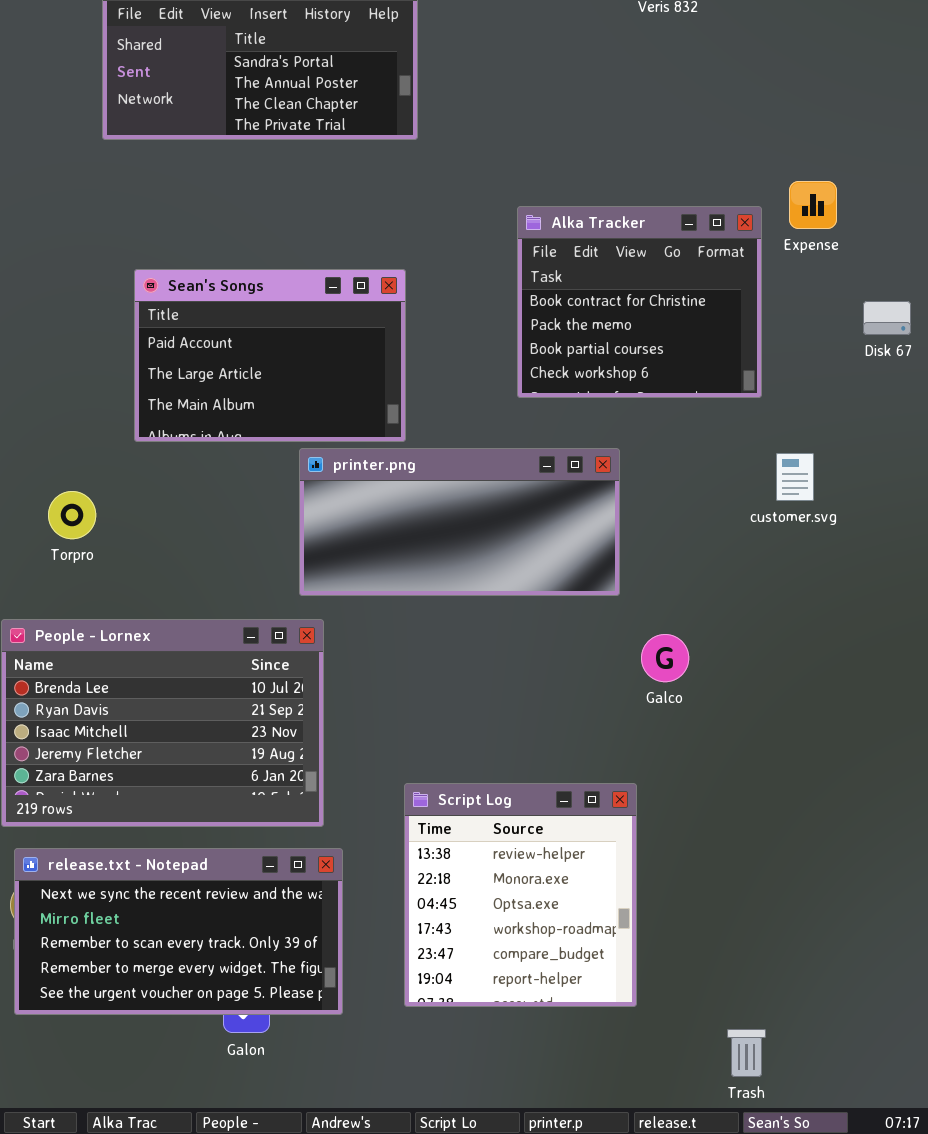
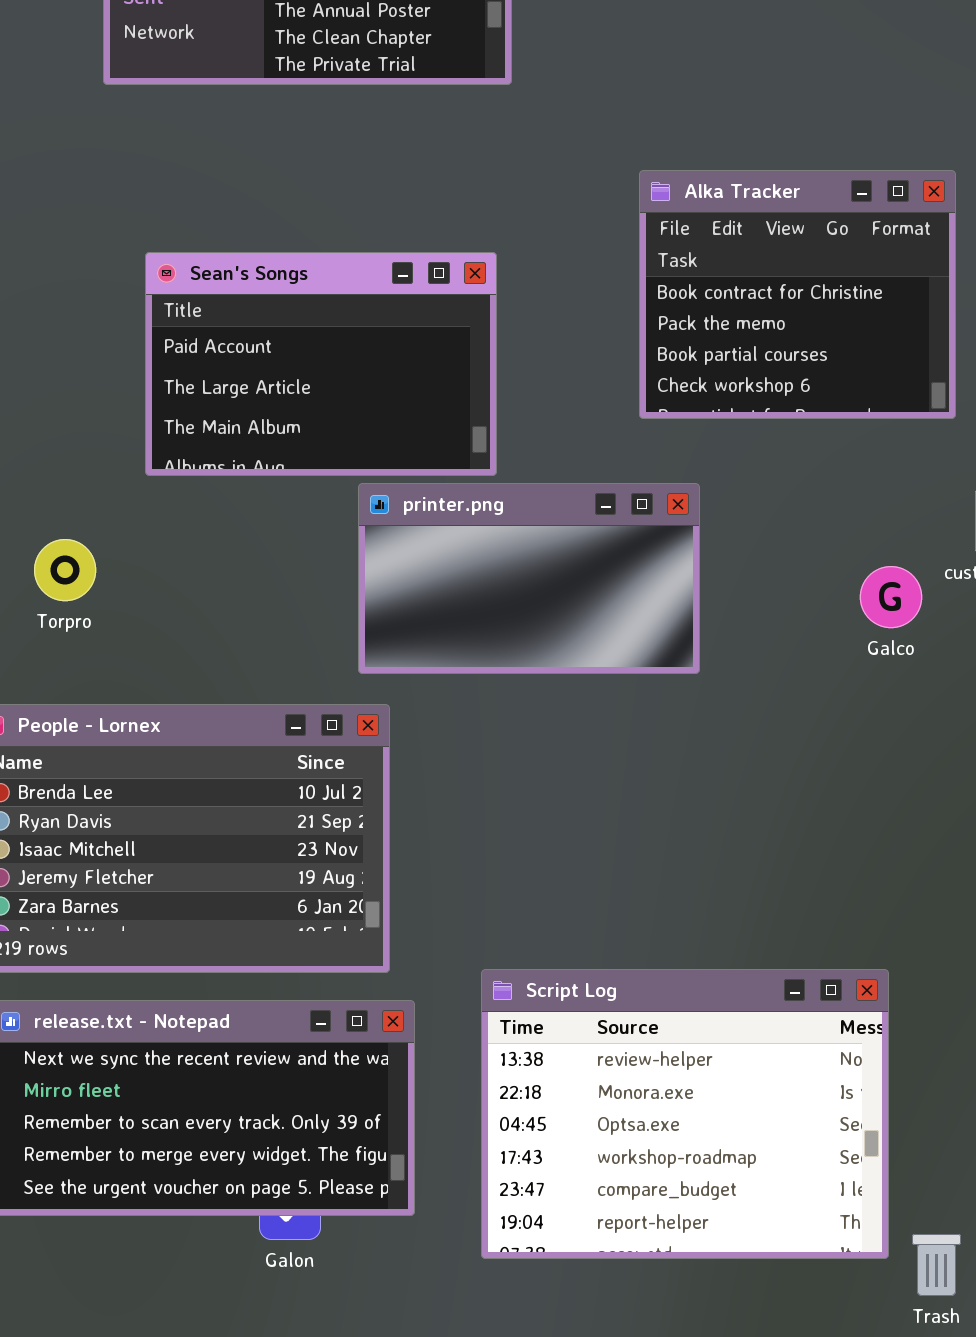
printer.png: [299,448,620,596] -> [358,483,700,674], resized
Galco: [641,634,689,682] -> [860,566,922,628], moved
Script Log: [404,783,637,1007] -> [481,969,889,1259], moved, resized

